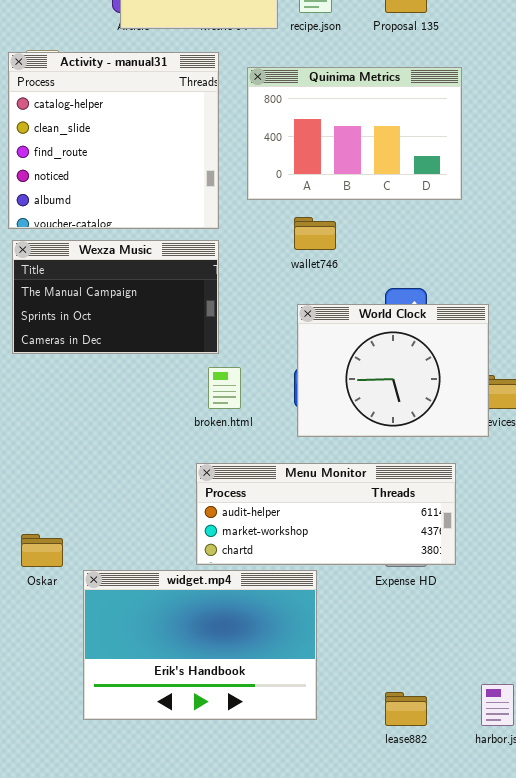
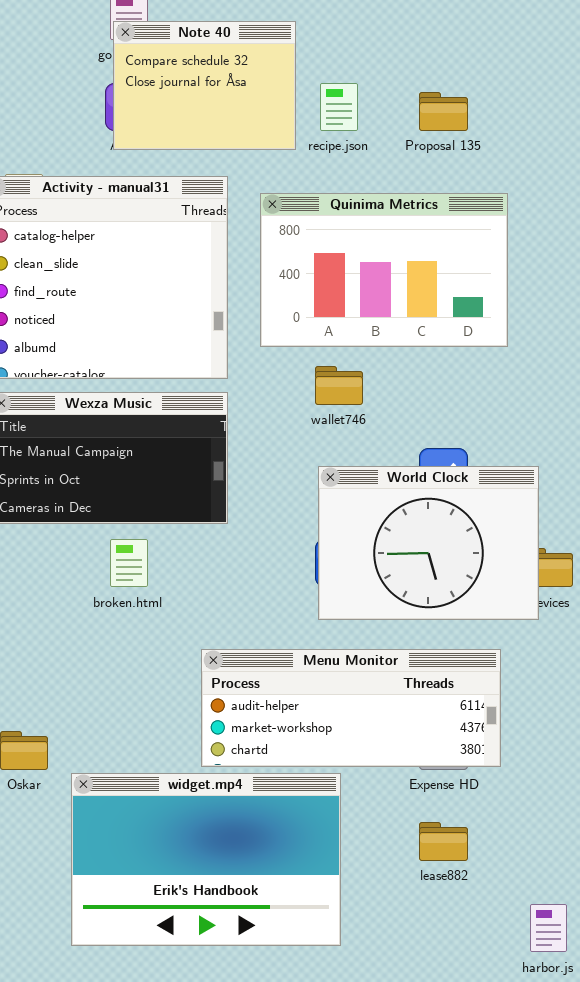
broken.html: [208,367,241,409] -> [110,539,148,587], moved
lease882: [385,692,427,726] -> [419,822,468,861], moved

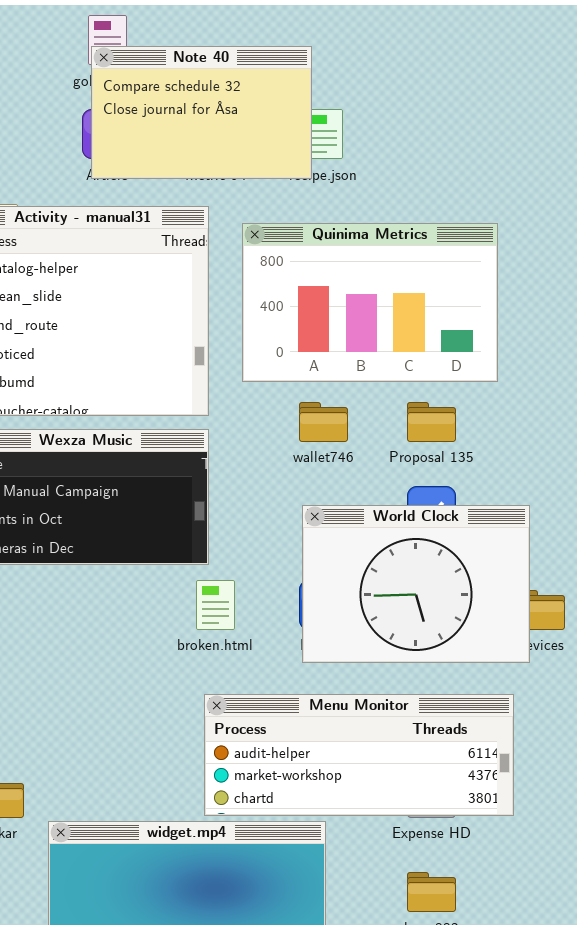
Note 40: [113,21,296,150] -> [91,46,312,179], resized
Proposal 135: [419,92,468,131] -> [407,402,456,442], moved
broken.html: [110,539,148,587] -> [196,580,235,630], moved
Menu Monitor: [201,649,501,767] -> [204,694,514,816], moved

